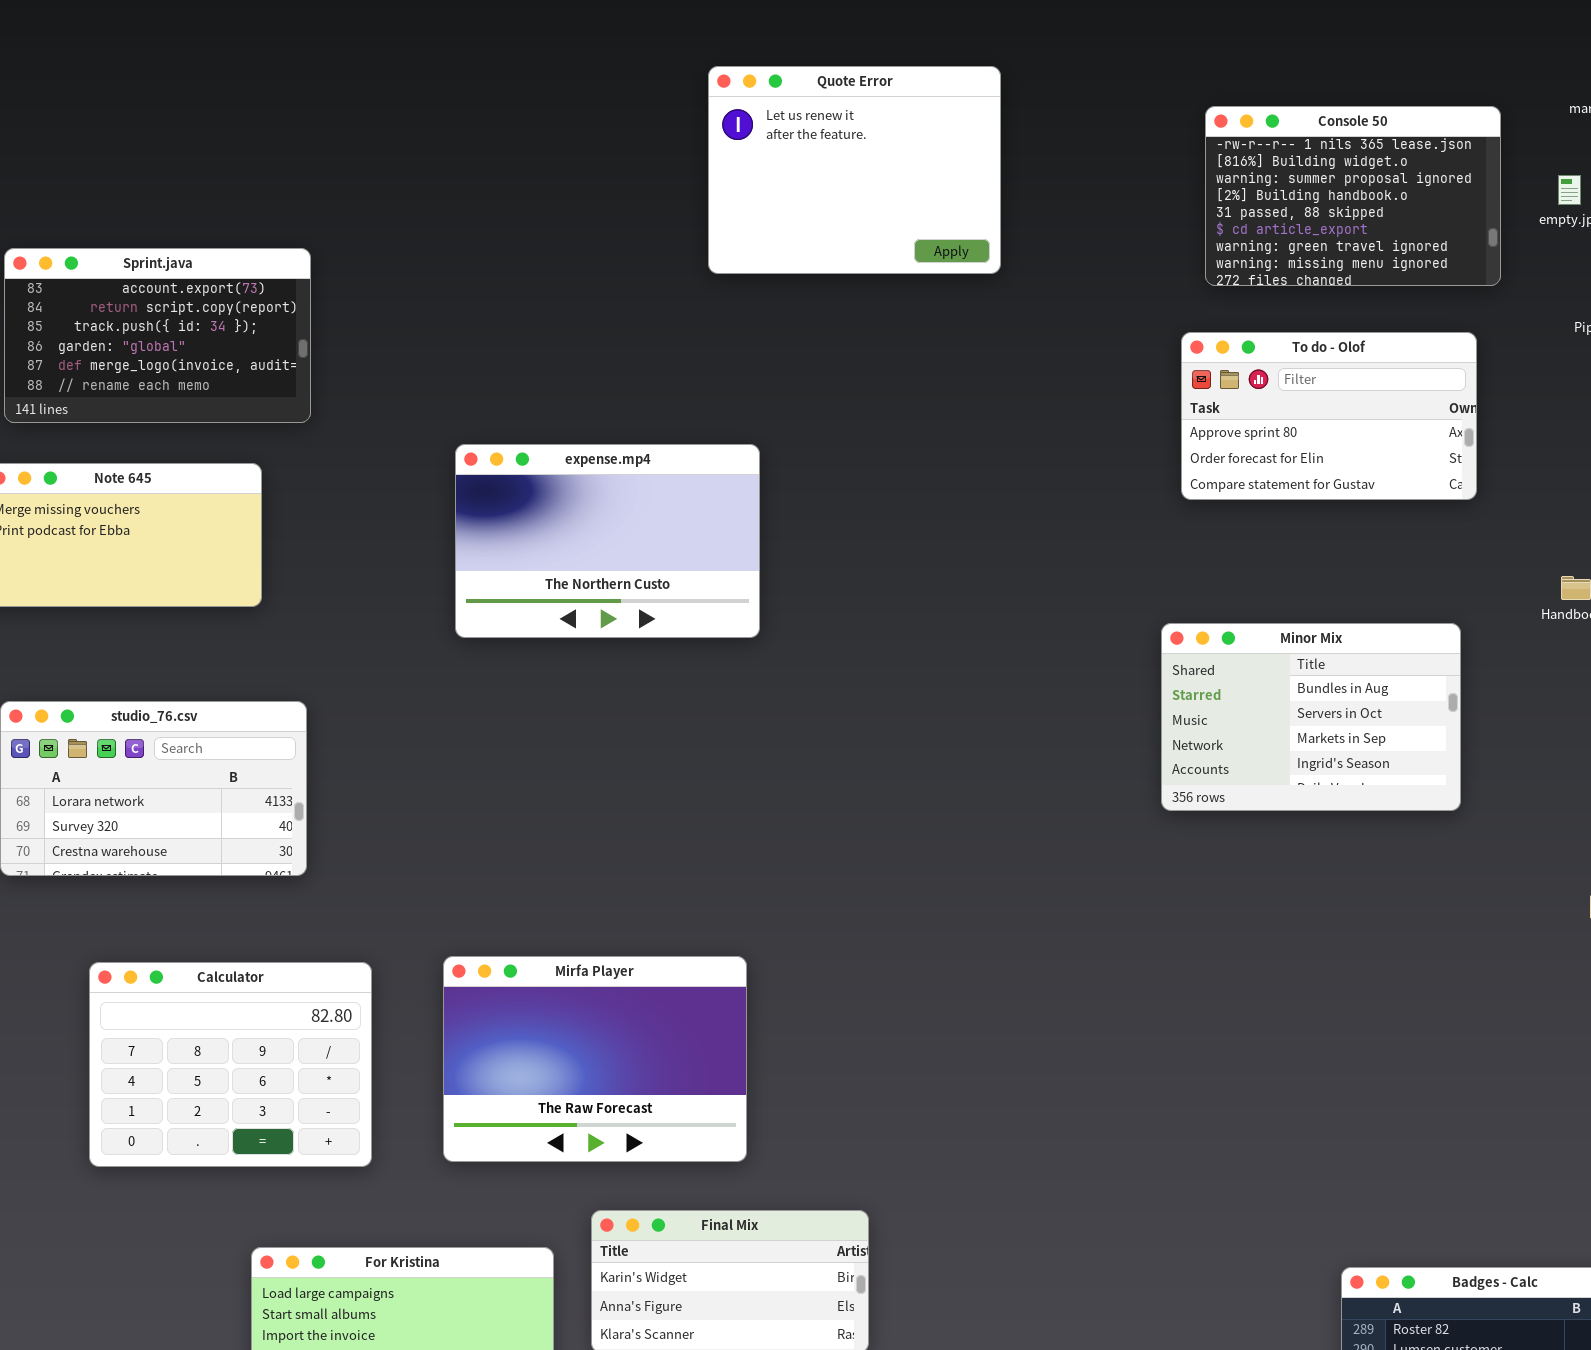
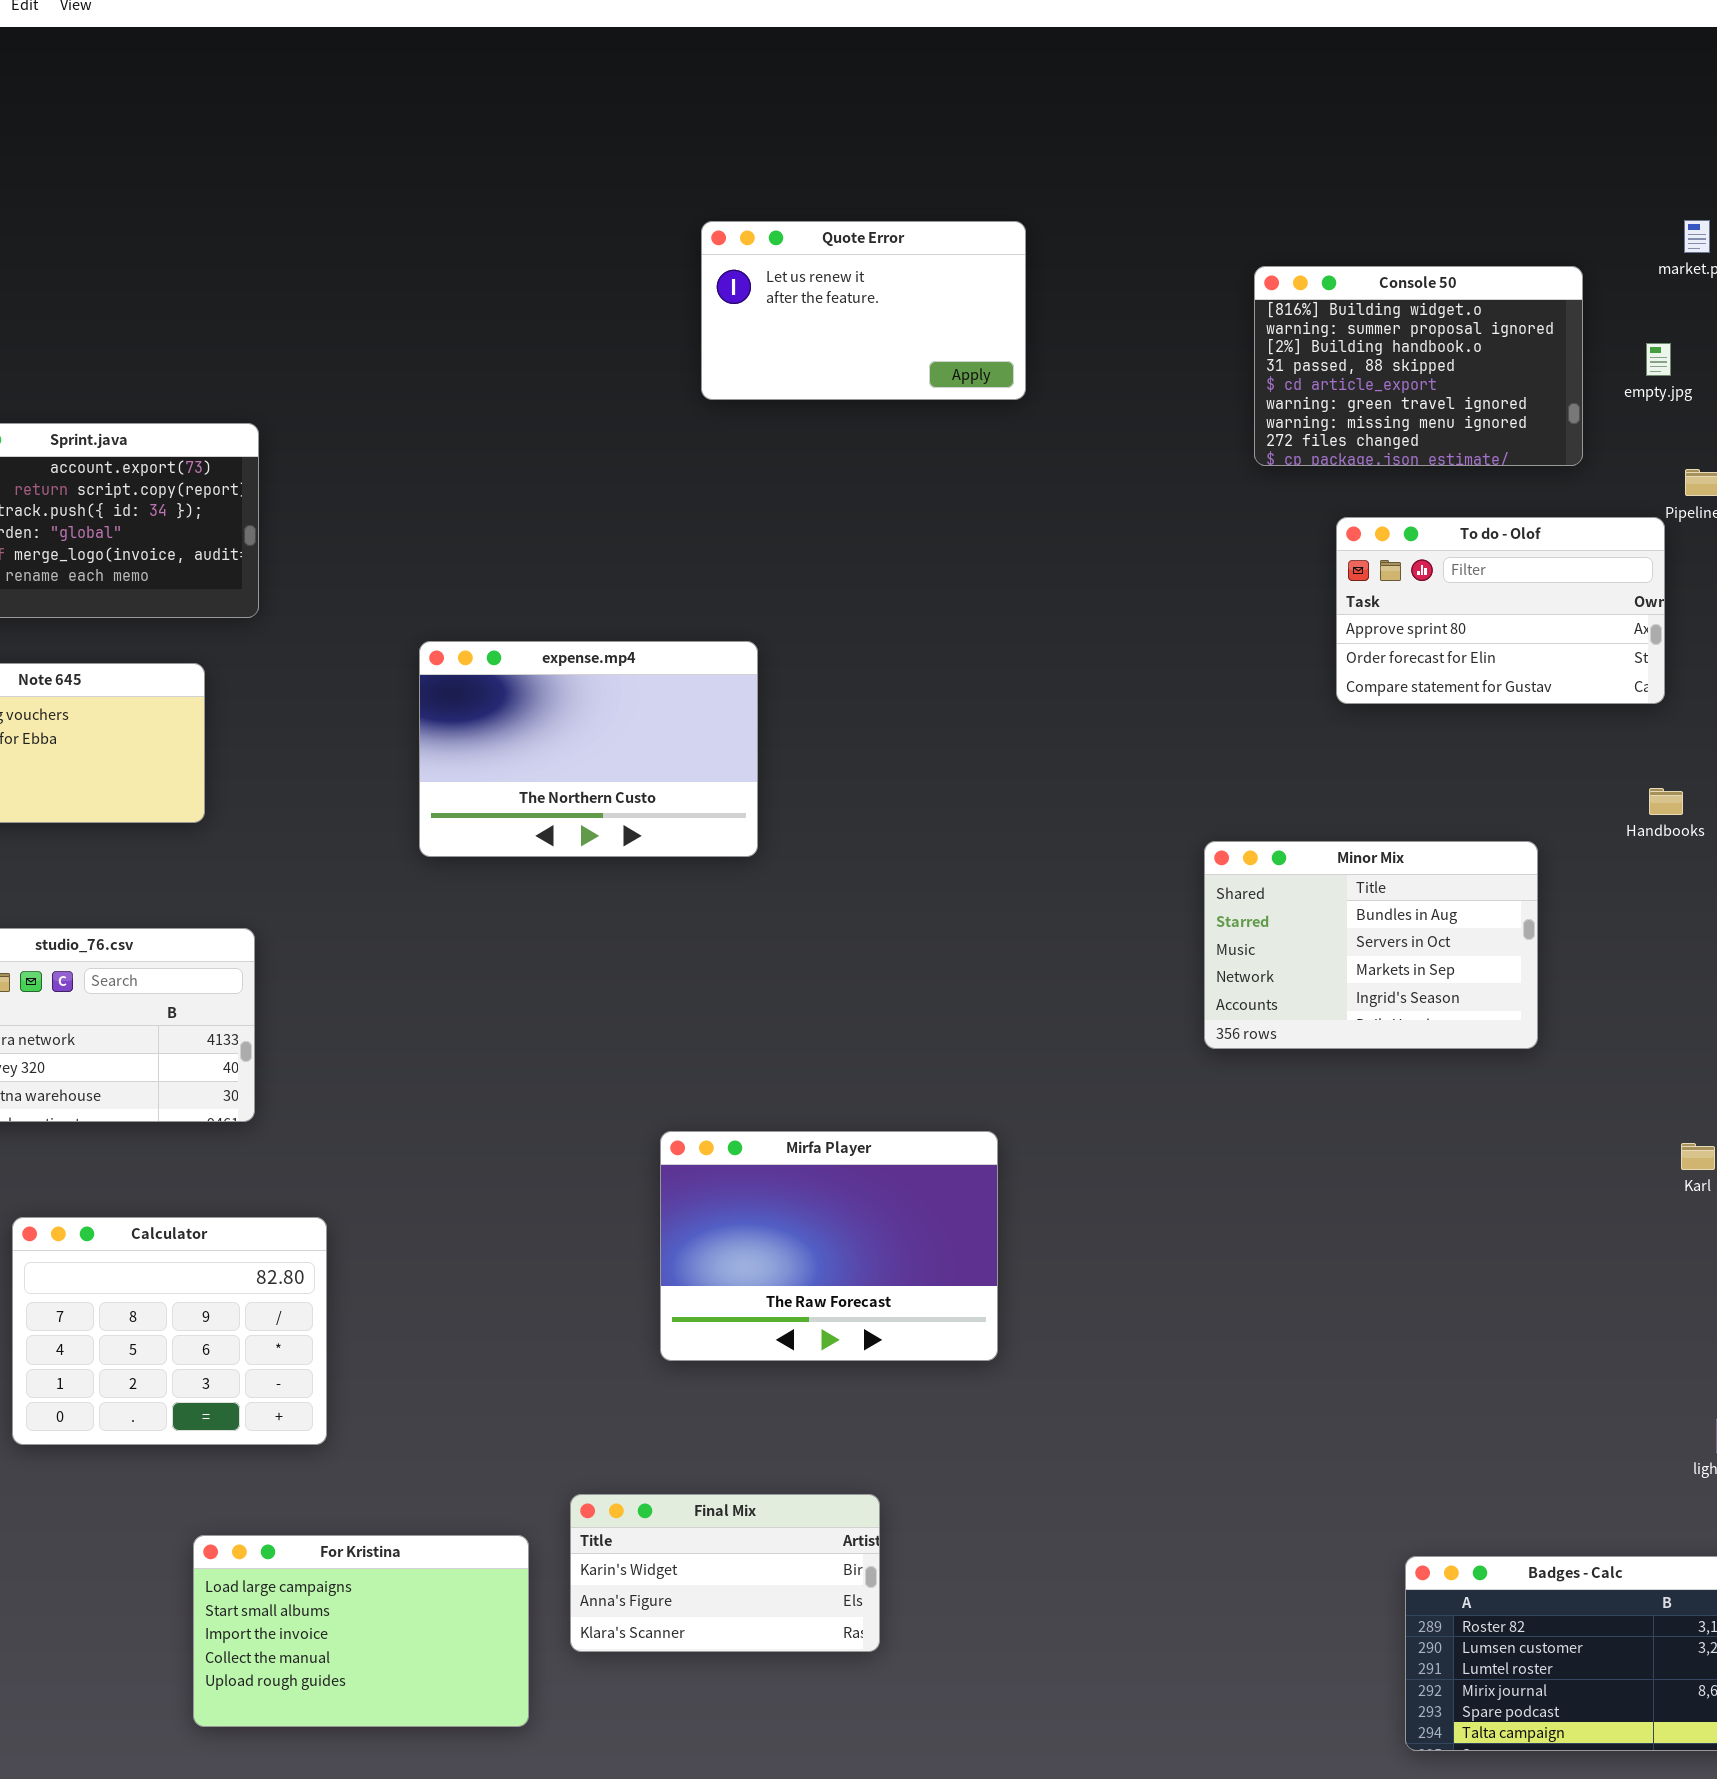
Quote Error: [708,66,1001,274] -> [701,221,1026,400], resized
Console 50: [1205,106,1501,286] -> [1254,266,1583,466], scrolled down 1 row
To do - Olof: [1181,332,1477,500] -> [1336,517,1665,704], moved
Mirfa Player: [443,956,747,1162] -> [660,1131,998,1361], moved

